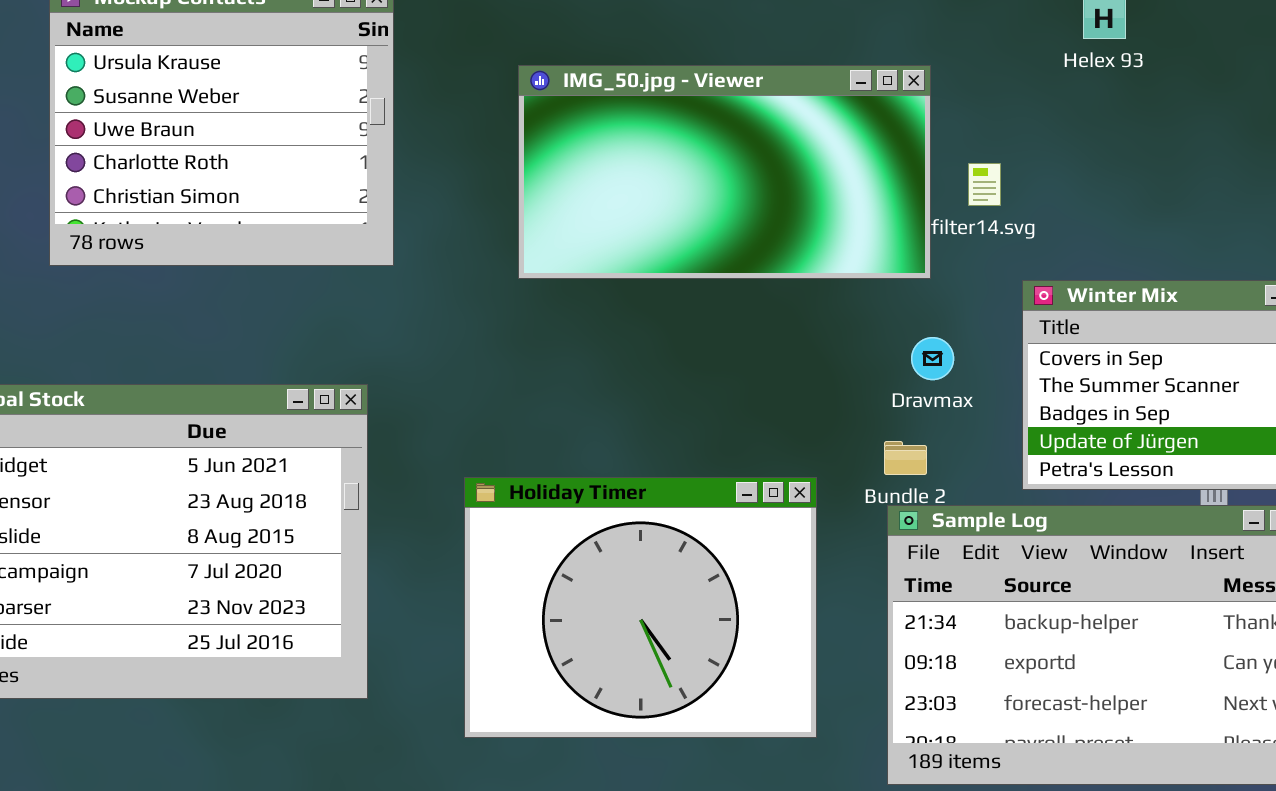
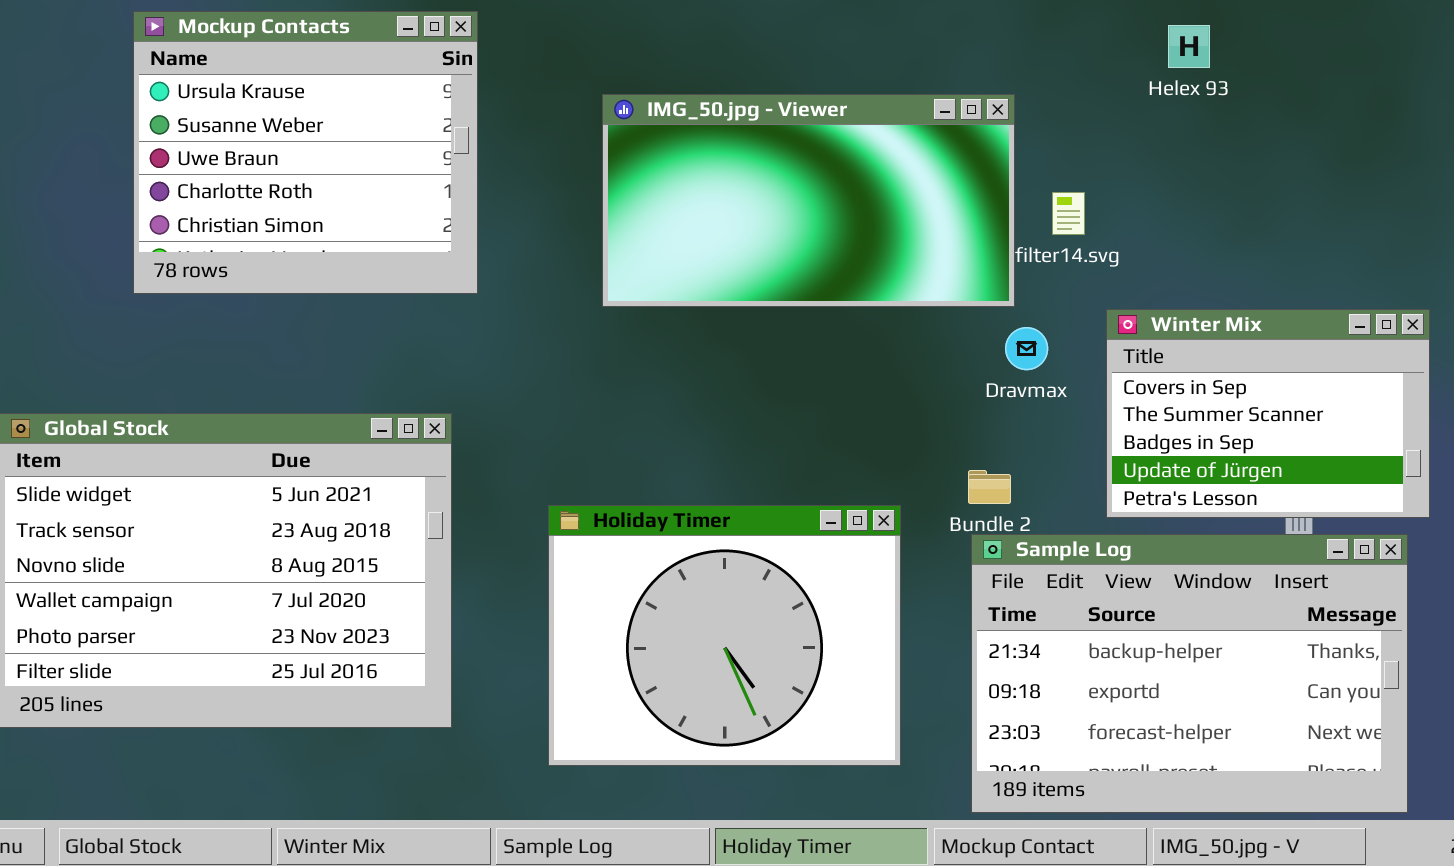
Dravmax: [911,337,954,380] -> [1005,327,1048,370], moved

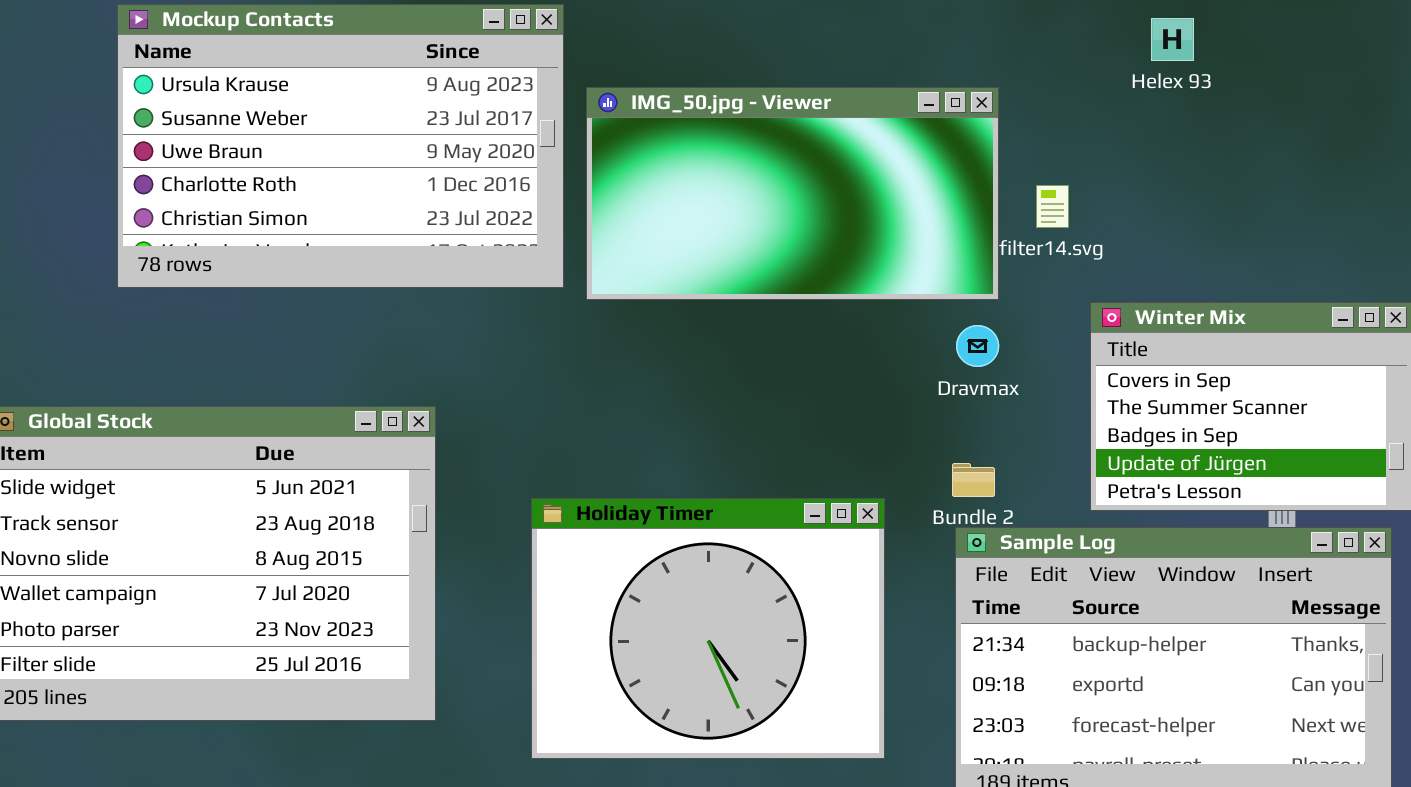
Mockup Contacts: [133,11,478,294] -> [117,4,564,288], resized
Dravmax: [1005,327,1048,370] -> [956,325,999,367], moved

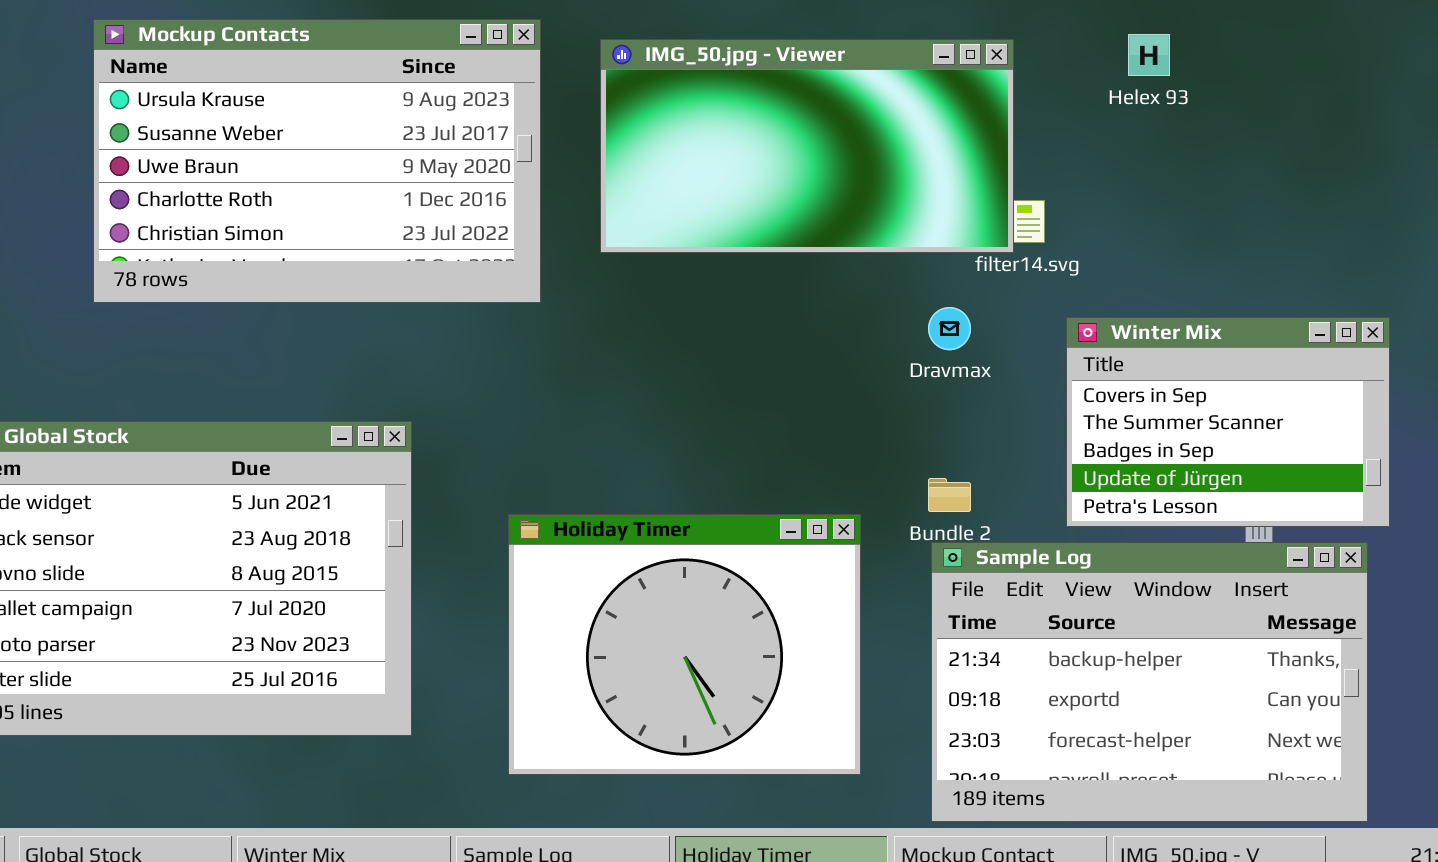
IMG_50.jpg - Viewer: [586,87,999,300] -> [600,39,1014,253], moved
Dravmax: [956,325,999,367] -> [928,307,971,350], moved

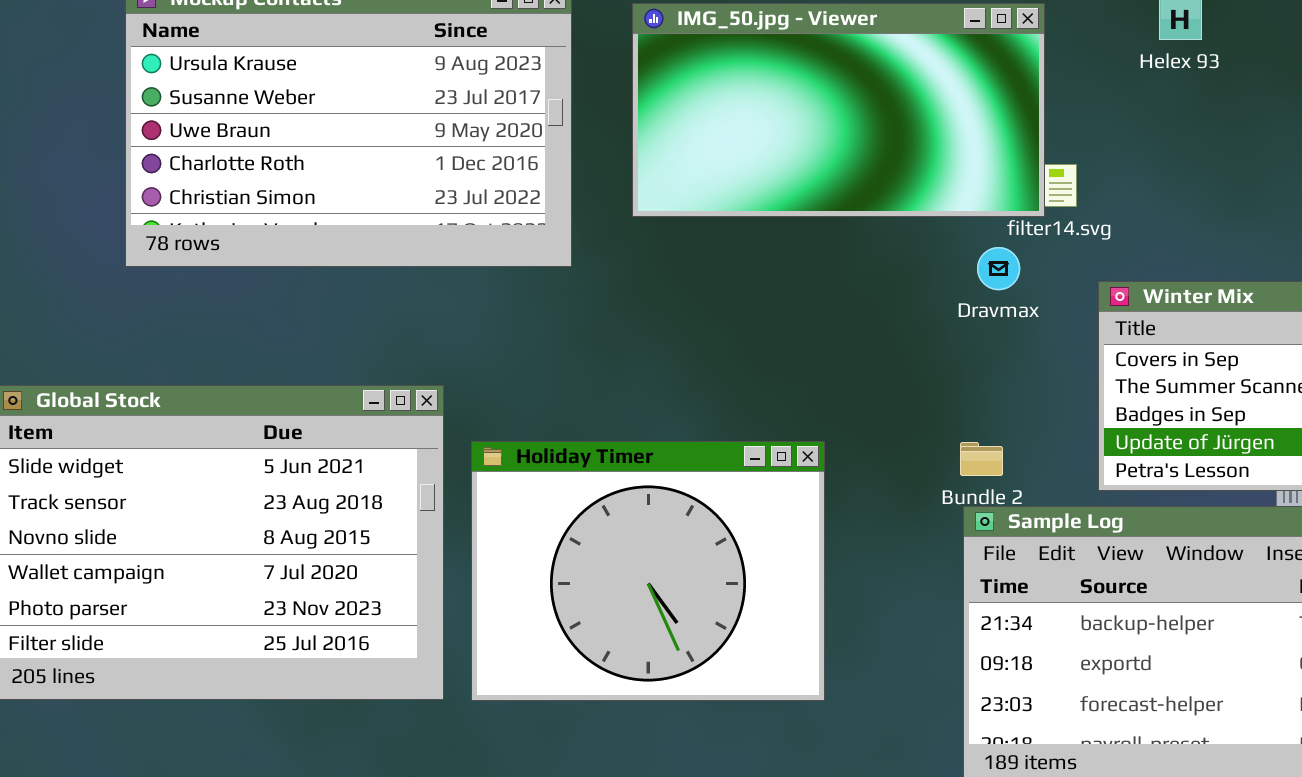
Dravmax: [928,307,971,350] -> [977,247,1020,290], moved
Holiday Timer: [508,514,861,775] -> [471,441,825,701], moved

